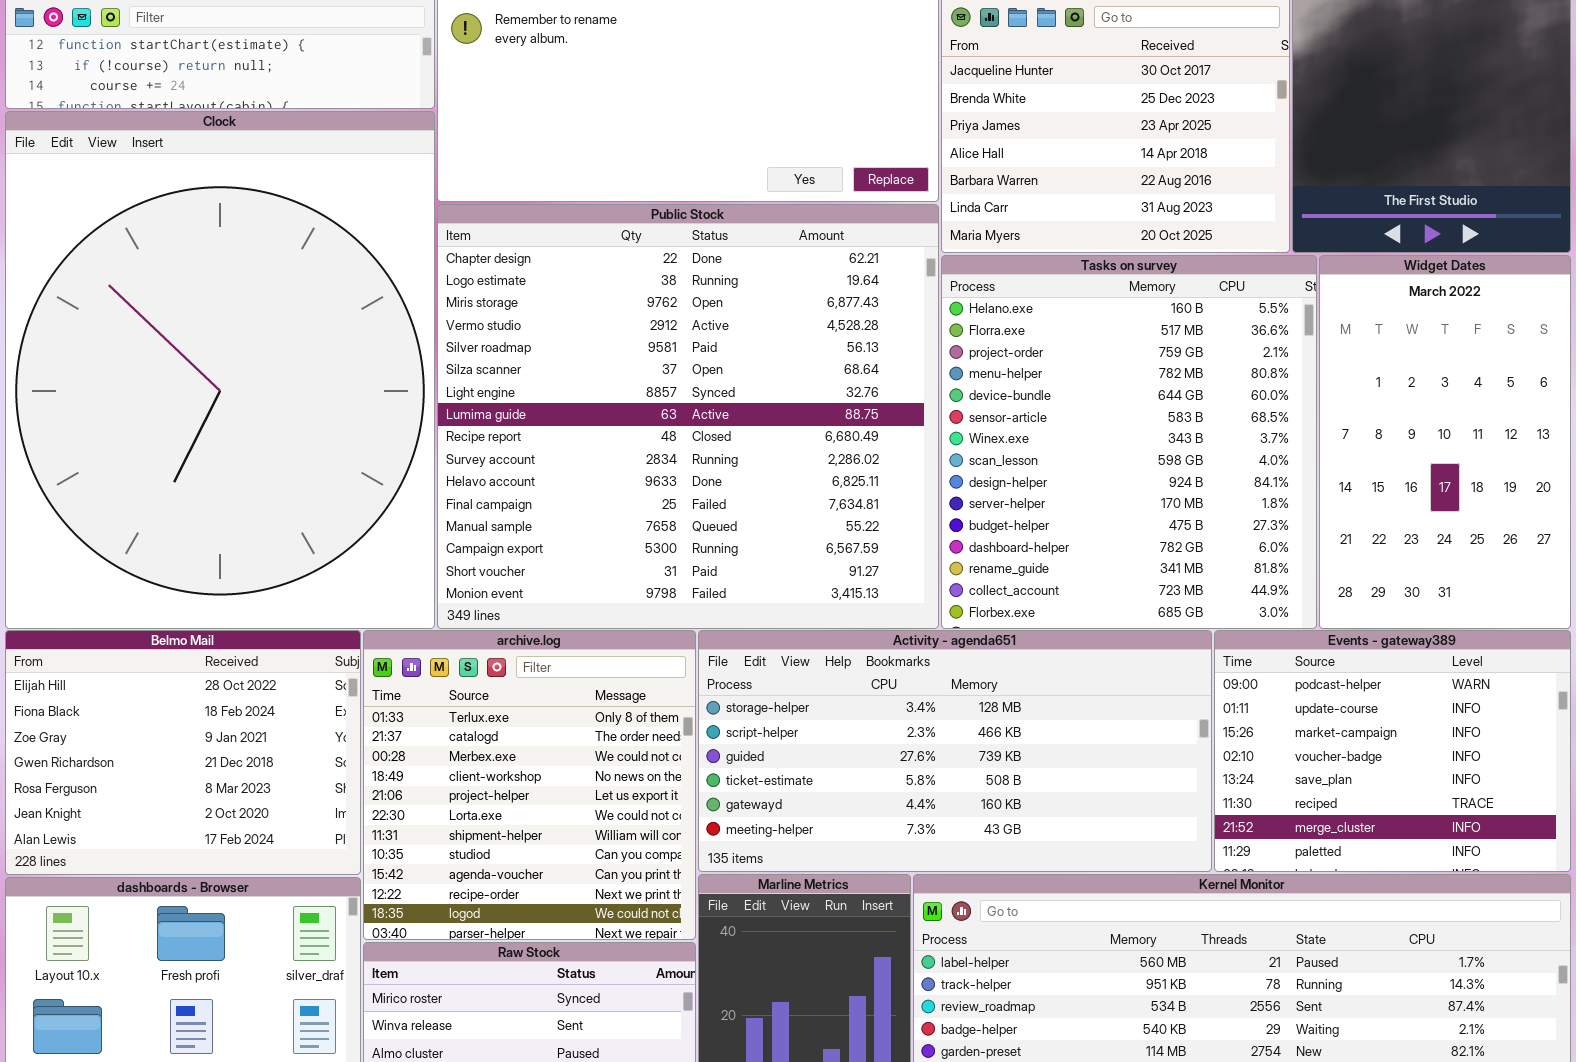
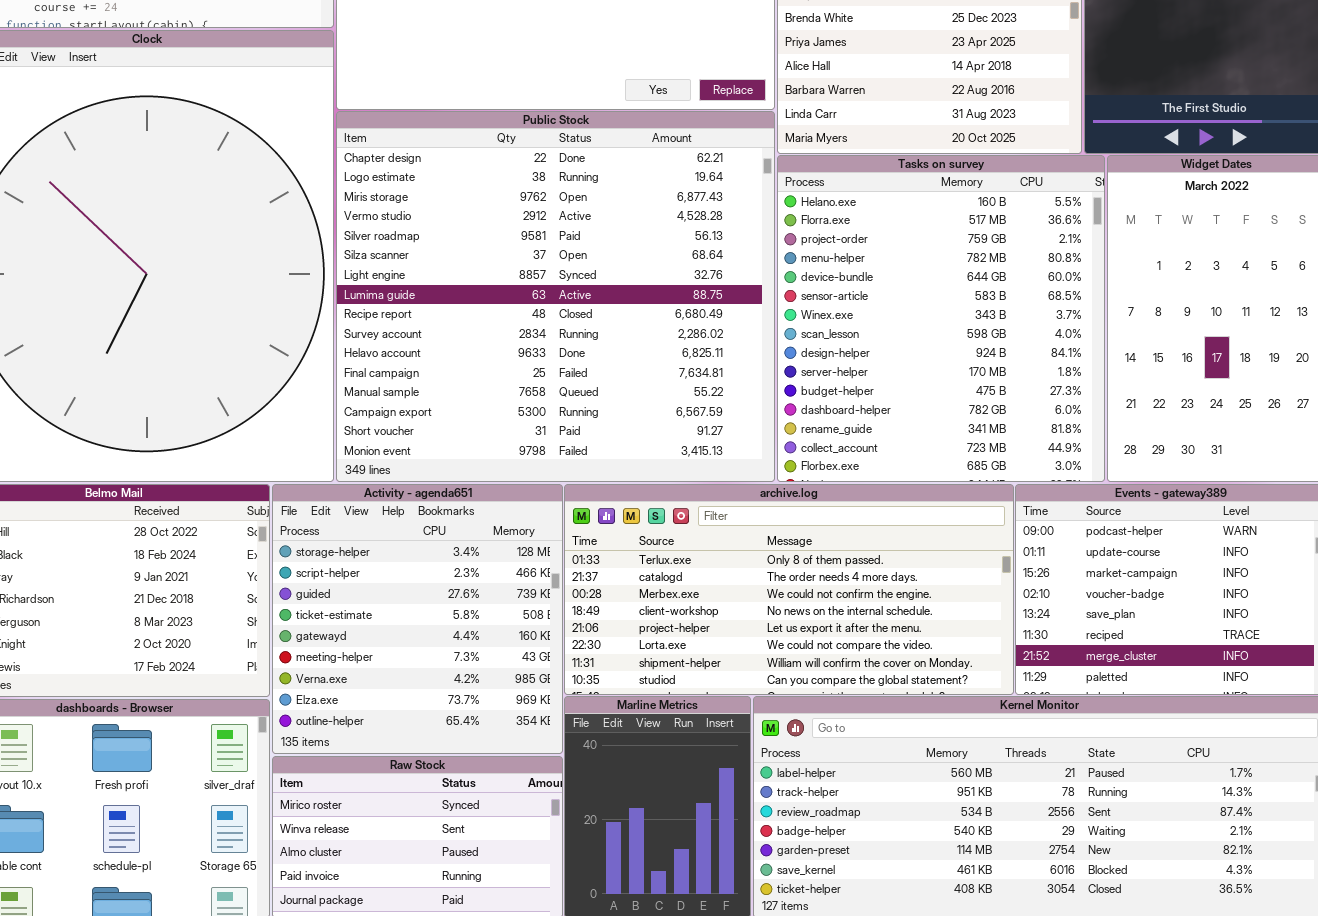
archive.log: [363,630,696,940] -> [564,484,1014,695], moved, resized
Activity - agenda651: [698,630,1212,872] -> [272,484,563,754], moved, resized

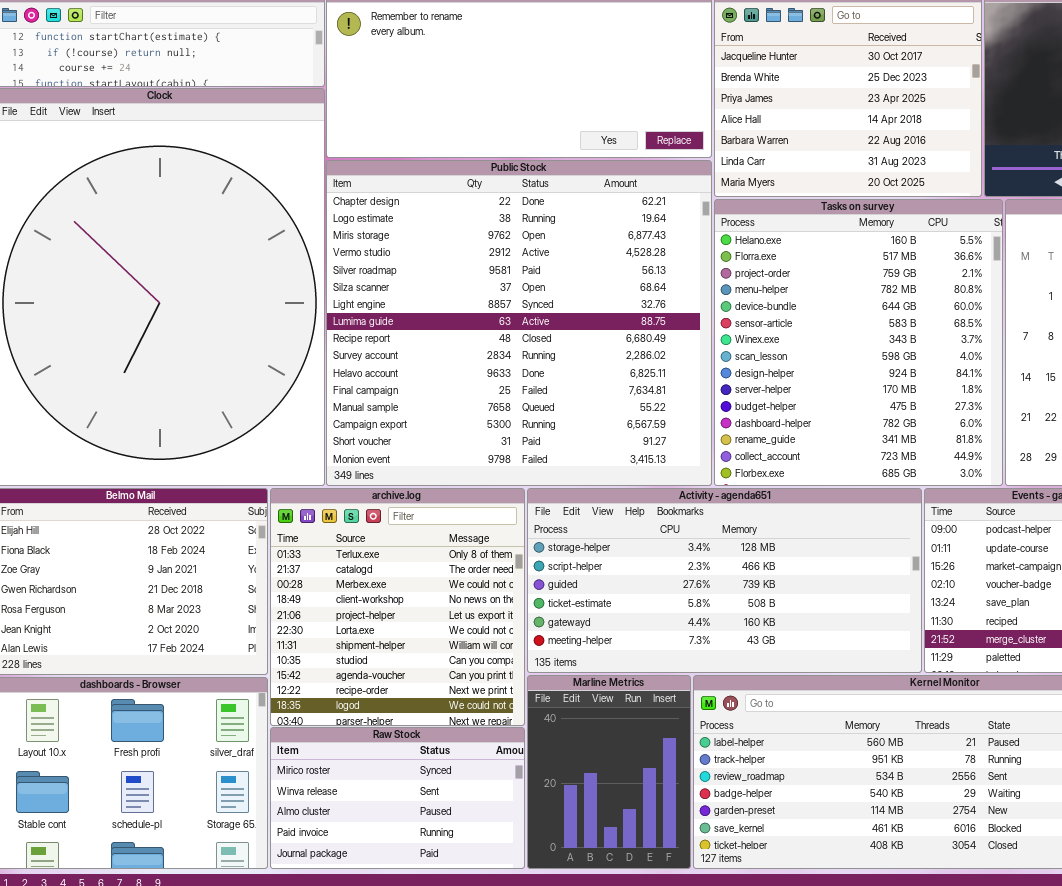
Activity - agenda651: [272,484,563,754] -> [527,488,922,673], moved, resized
archive.log: [564,484,1014,695] -> [270,488,525,726], moved, resized

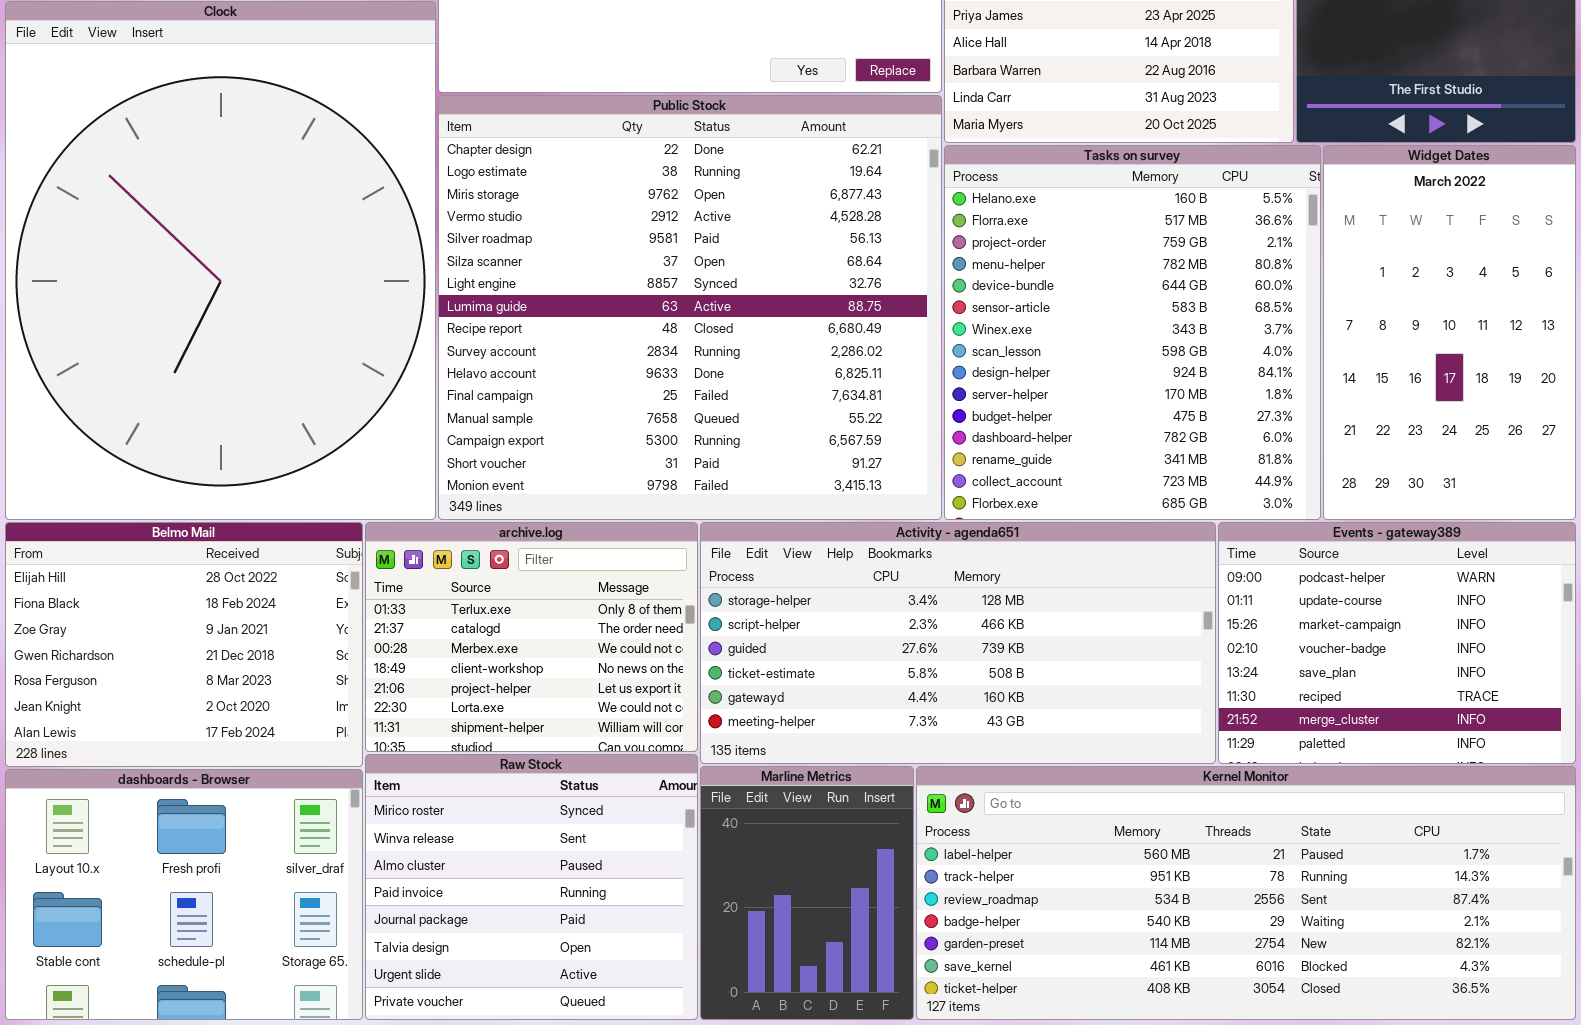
archive.log: [270,488,525,726] -> [365,522,698,752], resized
Raw Stock: [270,727,525,869] -> [365,754,698,1020], resized

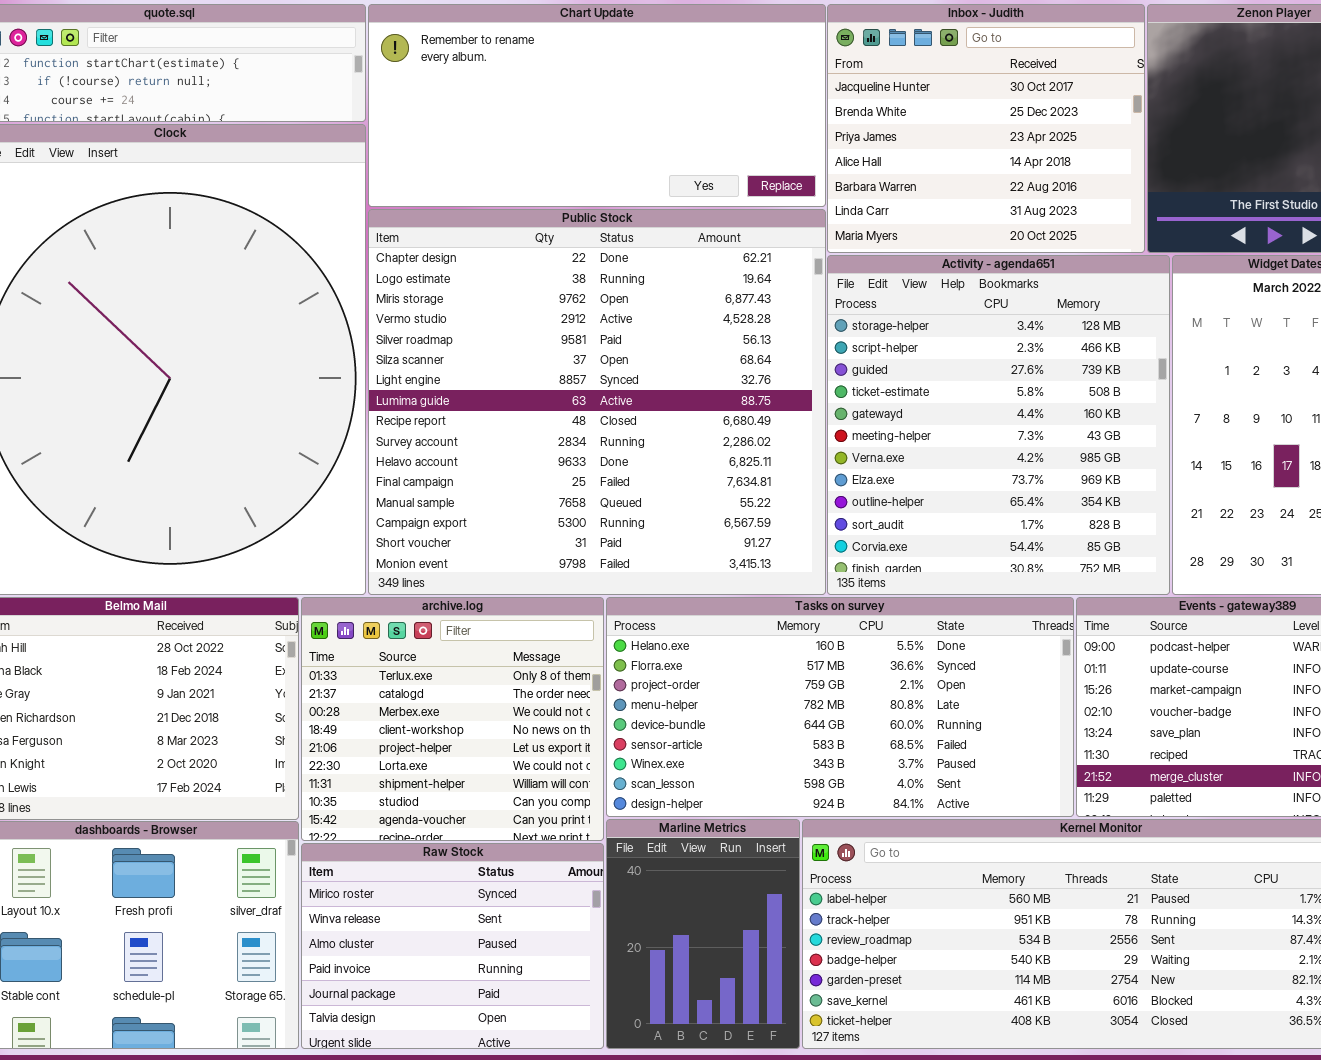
Tasks on survey: [944,145,1321,520] -> [606,597,1074,817], moved, resized
archive.log: [365,522,698,752] -> [301,597,604,841], resized
Activity - agenda651: [700,522,1216,764] -> [827,255,1170,595], moved, resized
Raw Stock: [365,754,698,1020] -> [301,843,604,1049], resized

